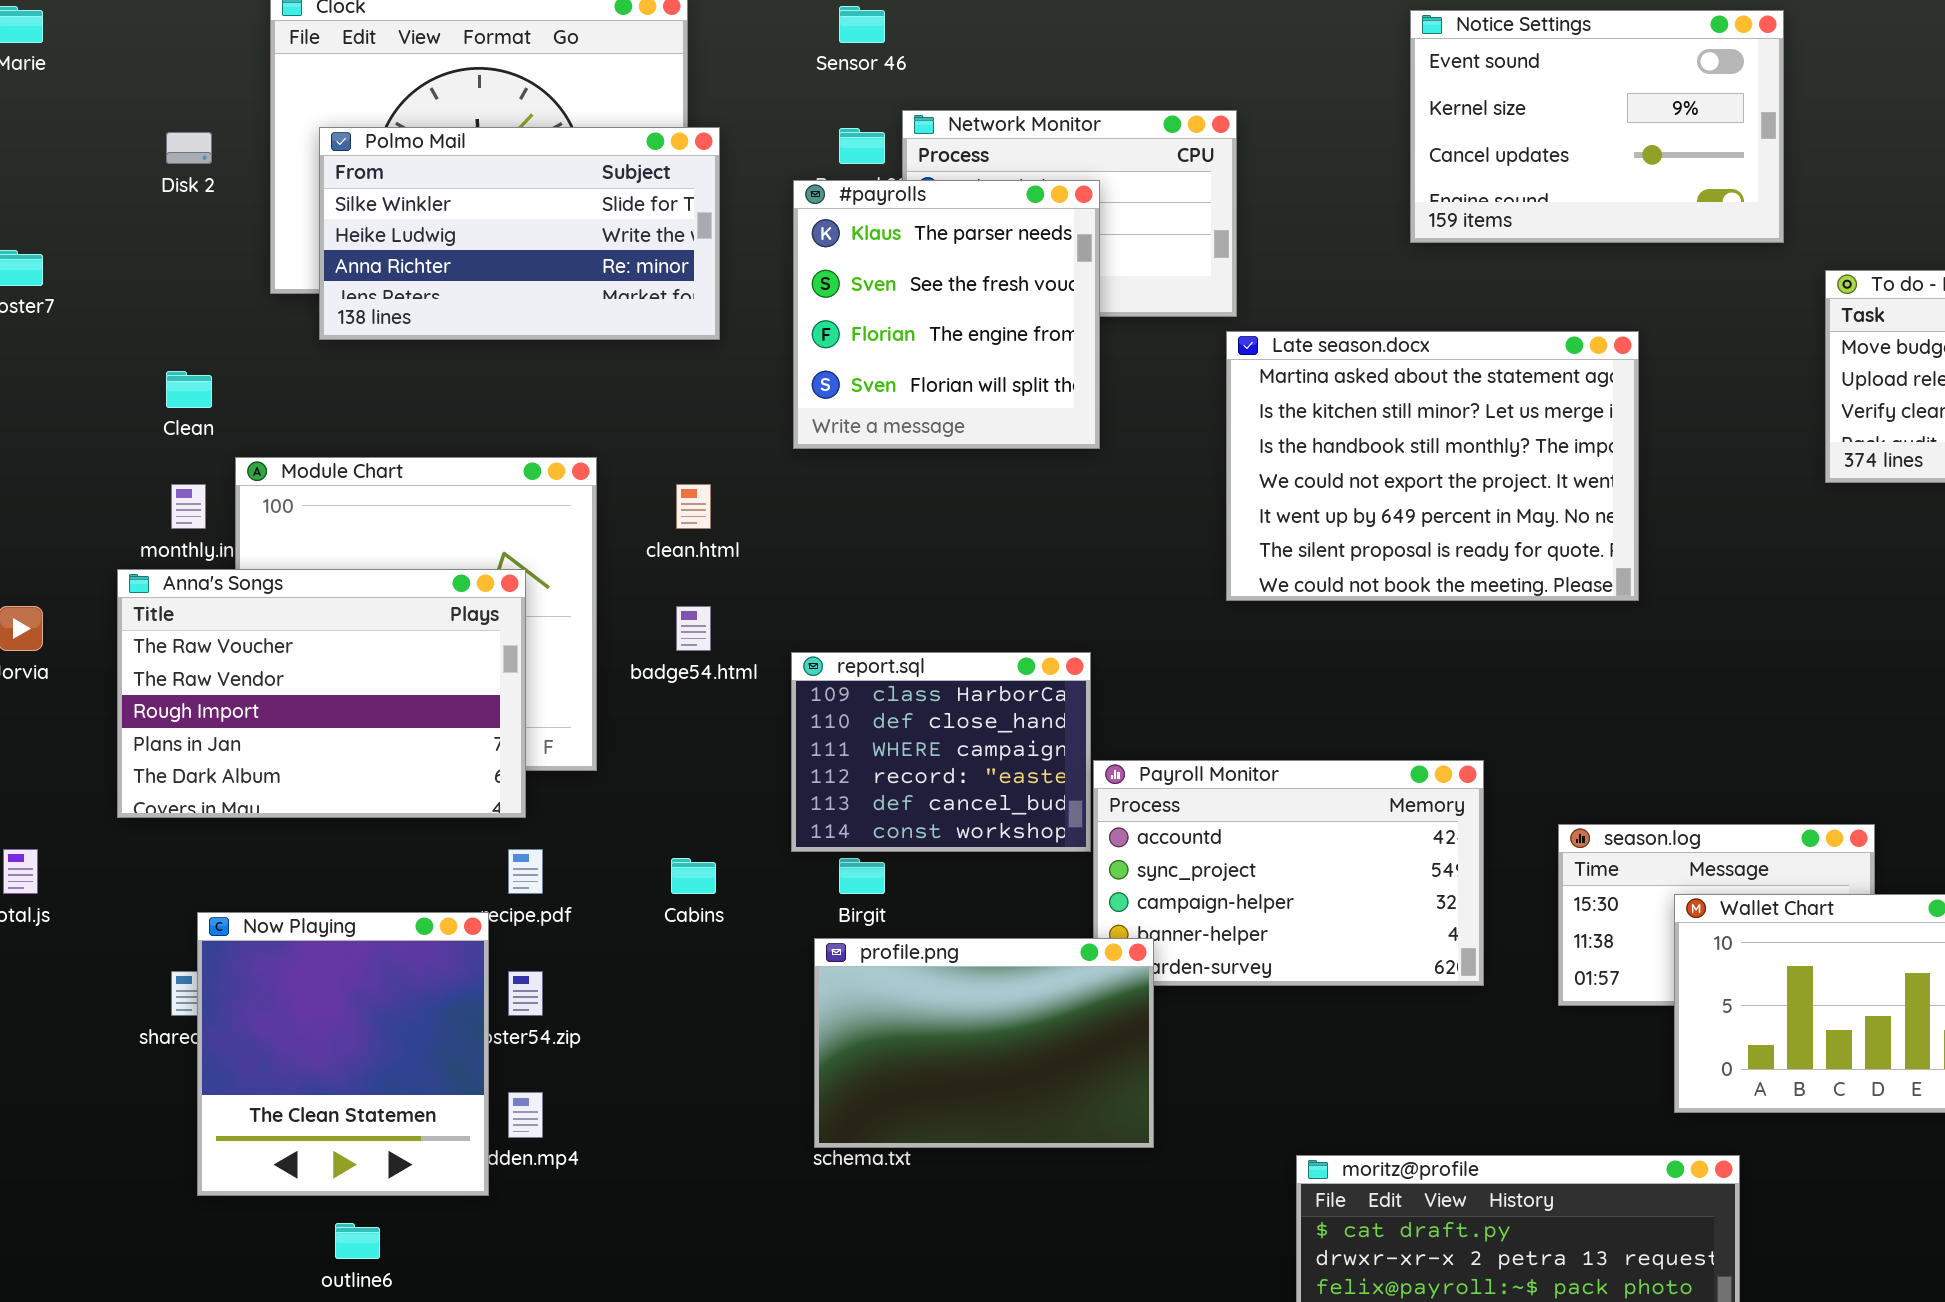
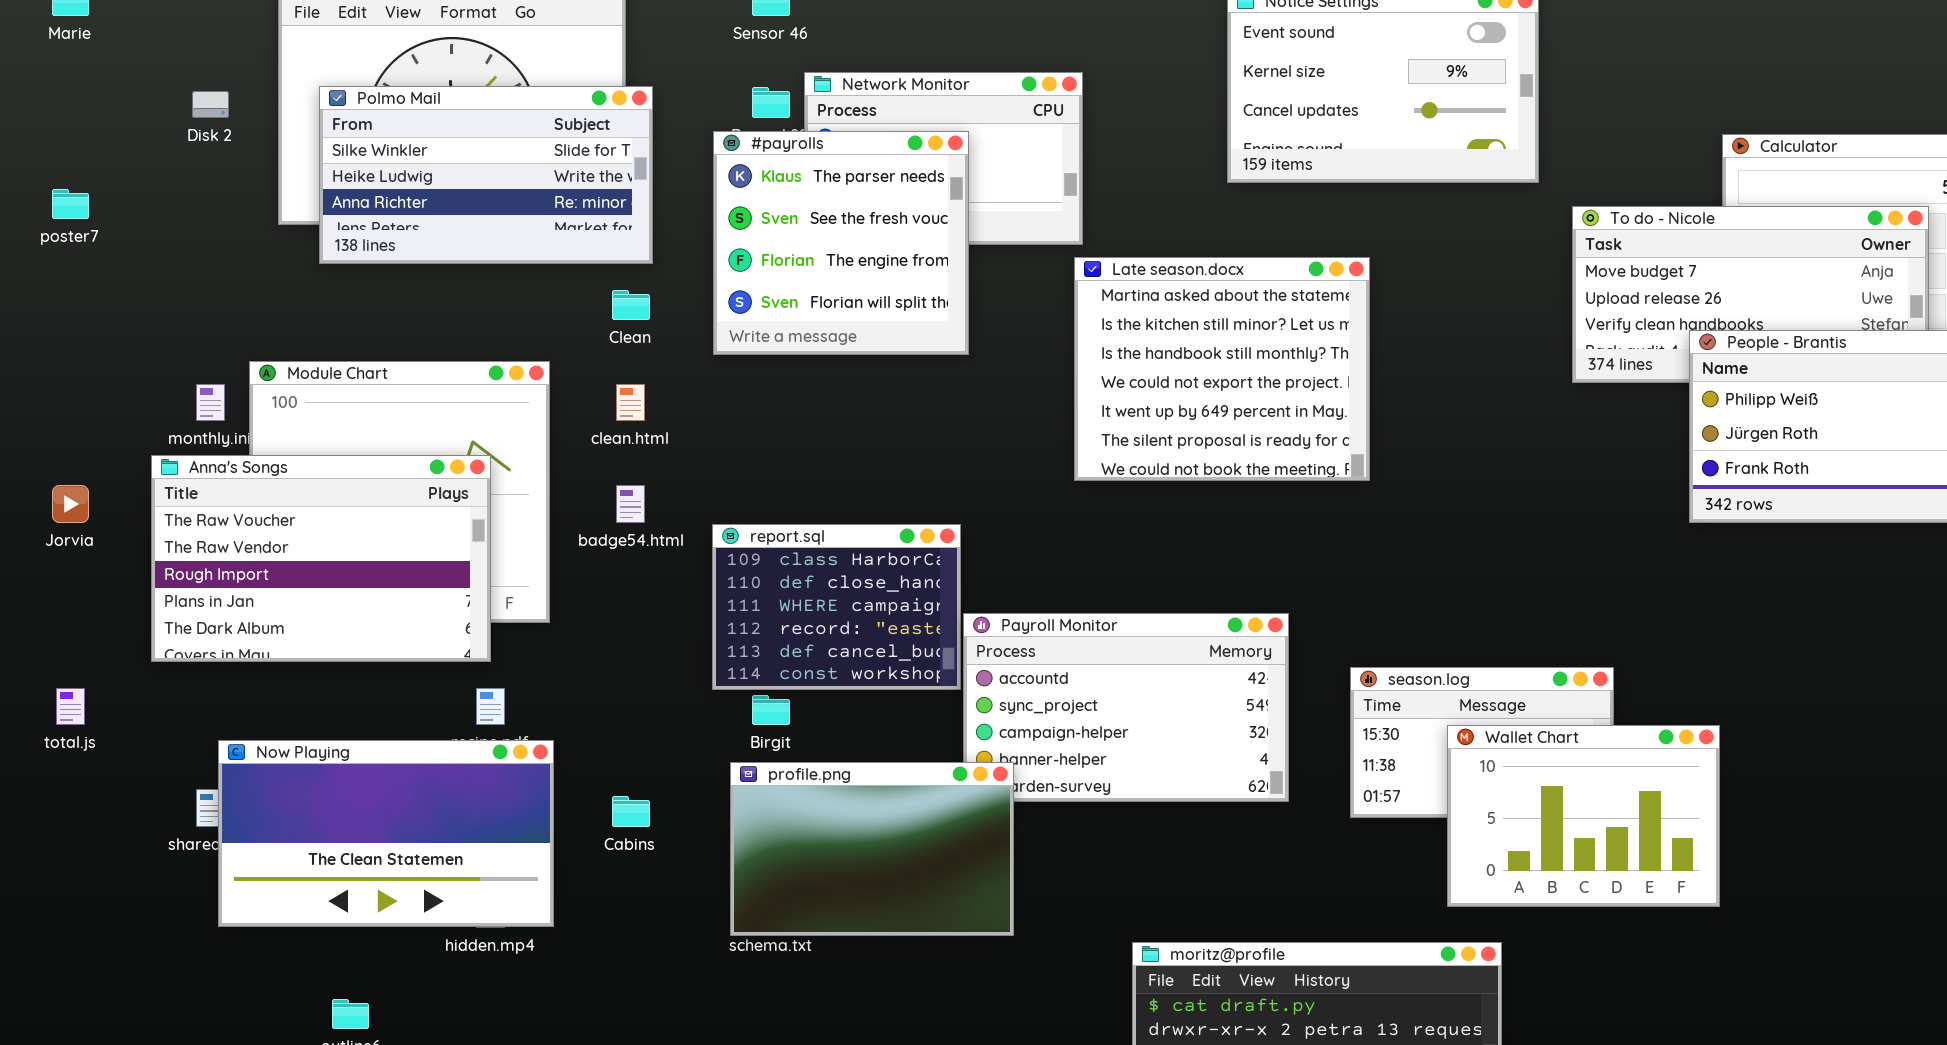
Late season.docx: [1226,331,1639,601] -> [1074,257,1370,481], resized
Clean: [166,371,212,408] -> [612,290,650,320], moved
Cabins: [671,858,716,894] -> [612,796,650,827], moved
Now Playing: [197,912,489,1196] -> [218,740,554,927], resized

